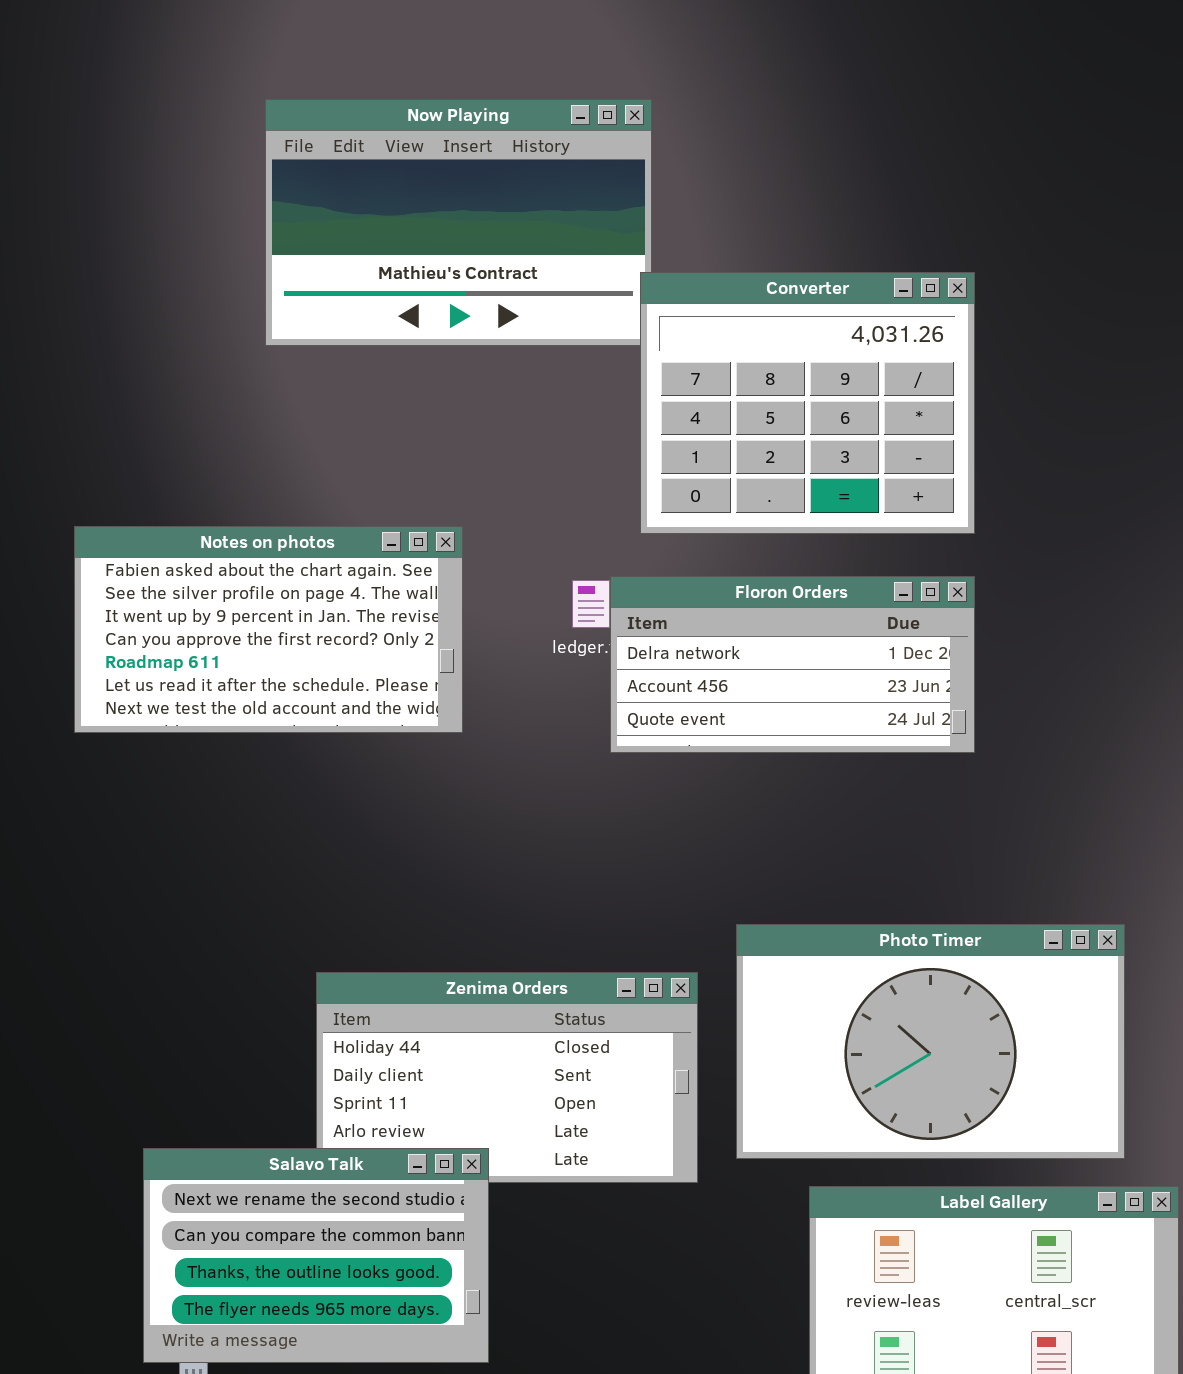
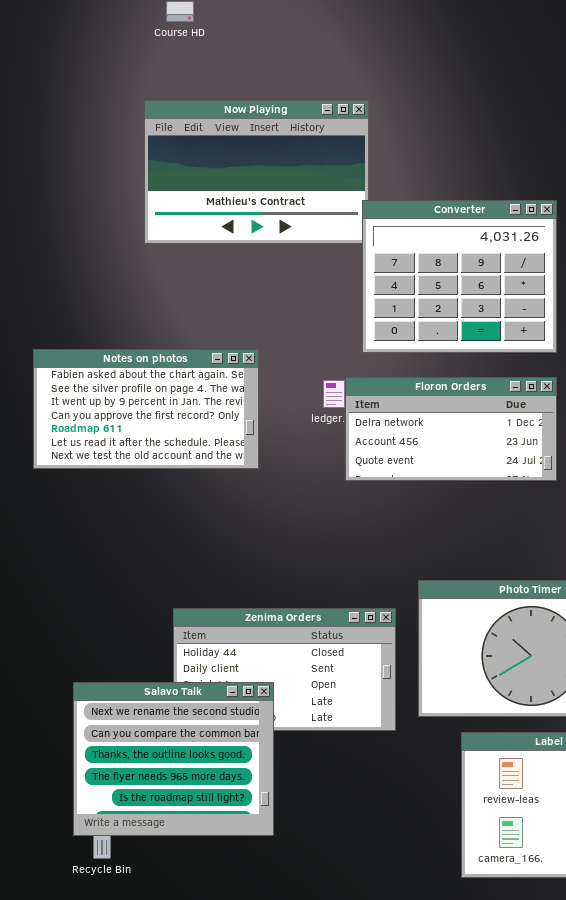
Salavo Talk: [143,1148,489,1363] -> [73,682,274,836], resized

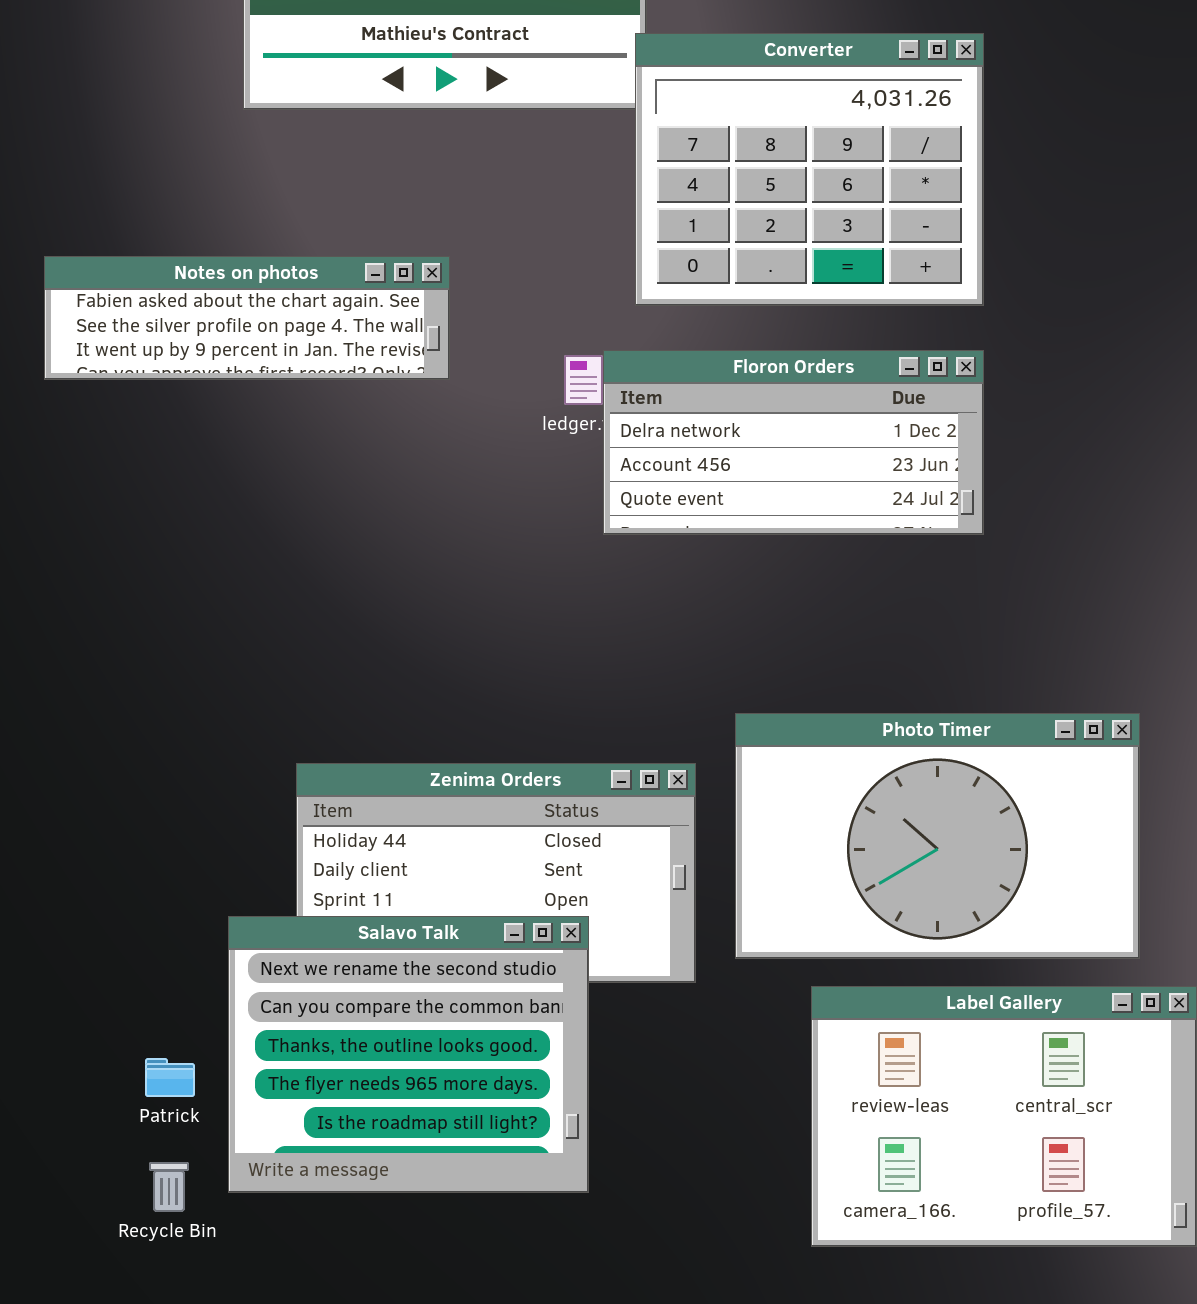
Notes on photos: [33,349,259,469] -> [44,256,450,380], moved, resized
Salavo Talk: [73,682,274,836] -> [228,916,589,1193], moved

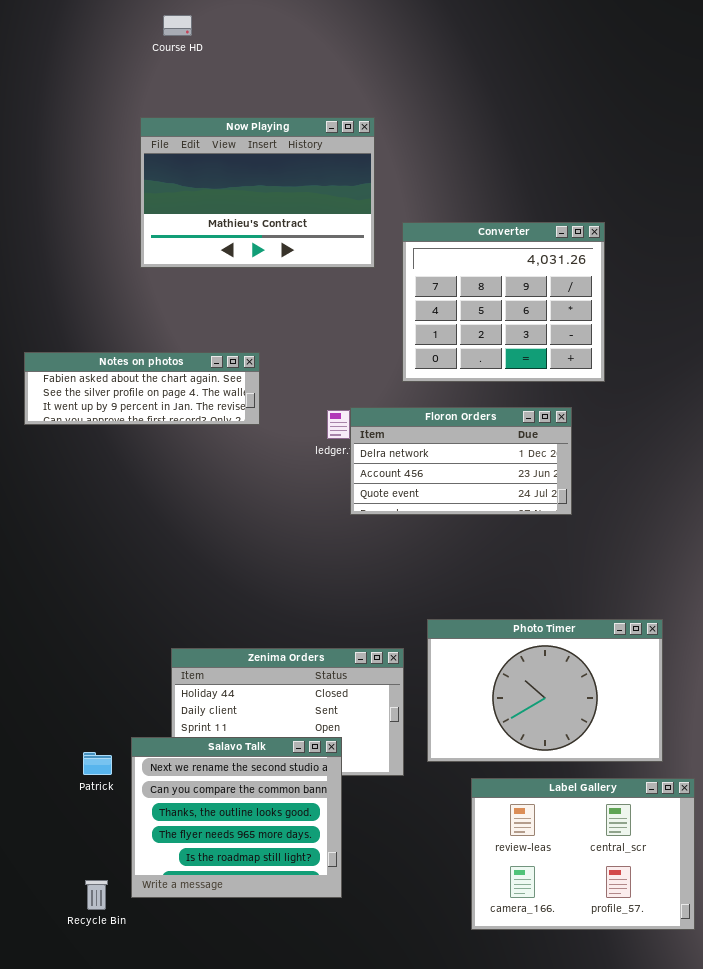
Converter: [635,33,984,306] -> [402,222,605,382], moved
Patrick: [145,1058,195,1097] -> [83,752,112,775], moved

